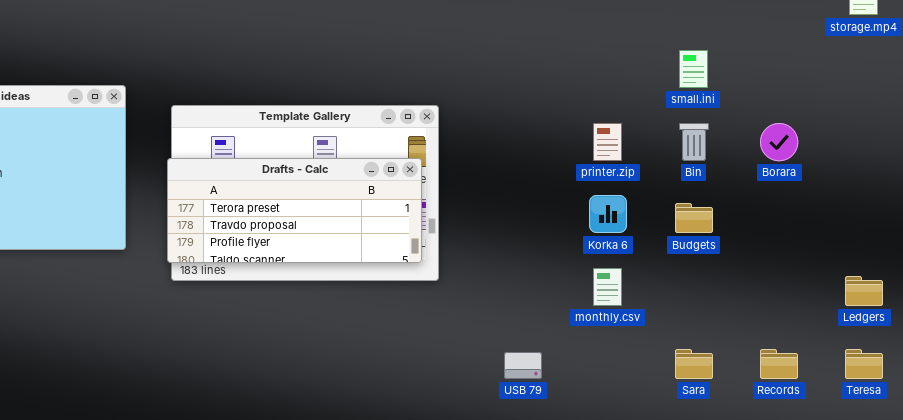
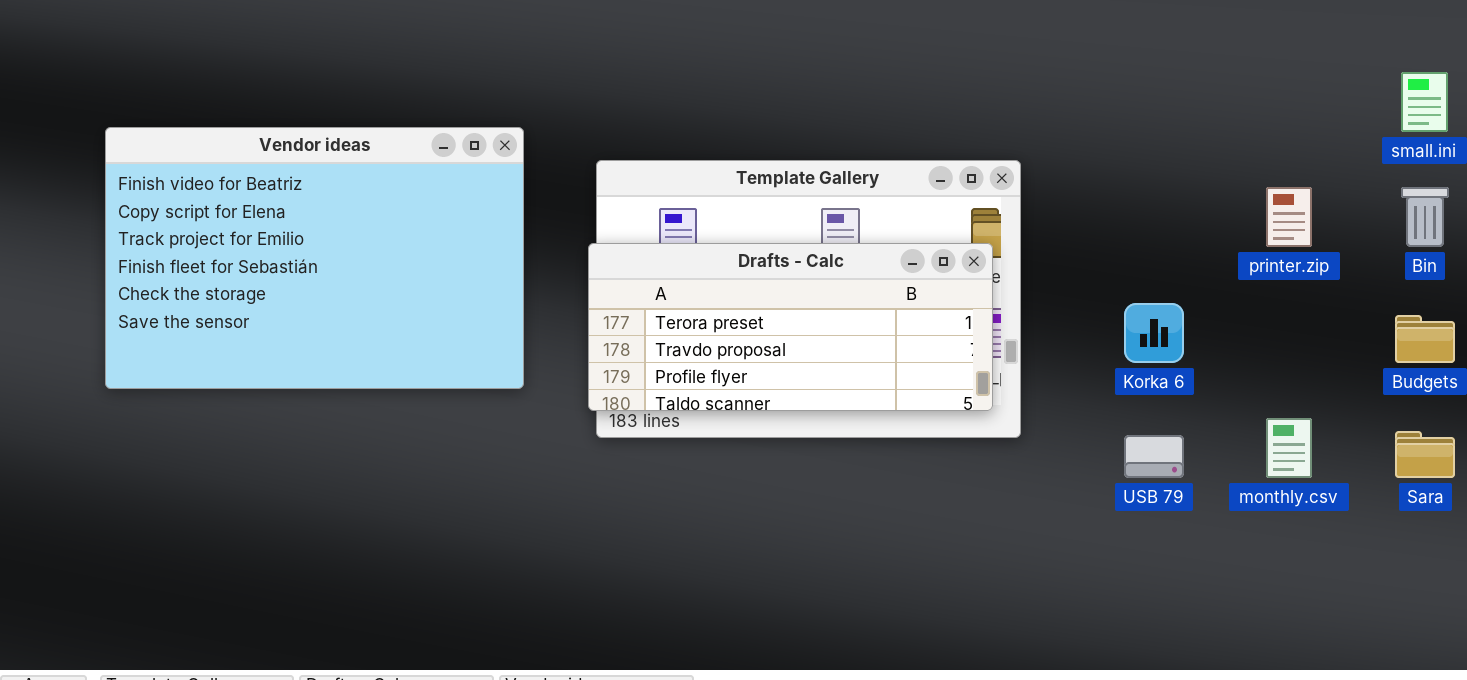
Korka 6: [589,195,627,233] -> [1124,303,1184,363], moved
Sara: [675,349,713,379] -> [1395,431,1455,478], moved
USB 79: [504,352,542,379] -> [1124,435,1184,478], moved

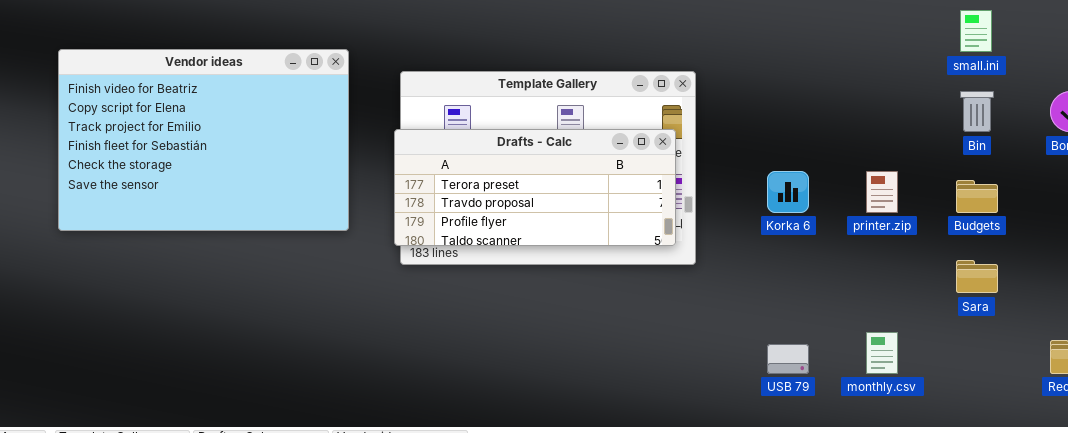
printer.zip: [1266,187,1312,247] -> [866,171,898,213], moved
monthly.csv: [1266,418,1312,478] -> [866,332,898,374], moved
USB 79: [1124,435,1184,478] -> [767,344,809,374], moved

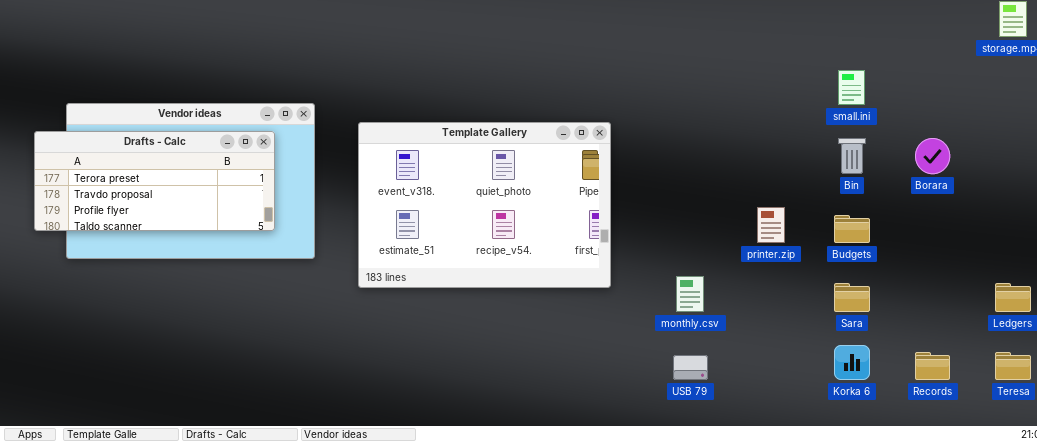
Drafts - Calc: [394,129,676,246] -> [34,131,275,231], moved
Korka 6: [767,171,809,213] -> [834,345,870,380], moved
monthly.csv: [866,332,898,374] -> [676,276,704,312], moved

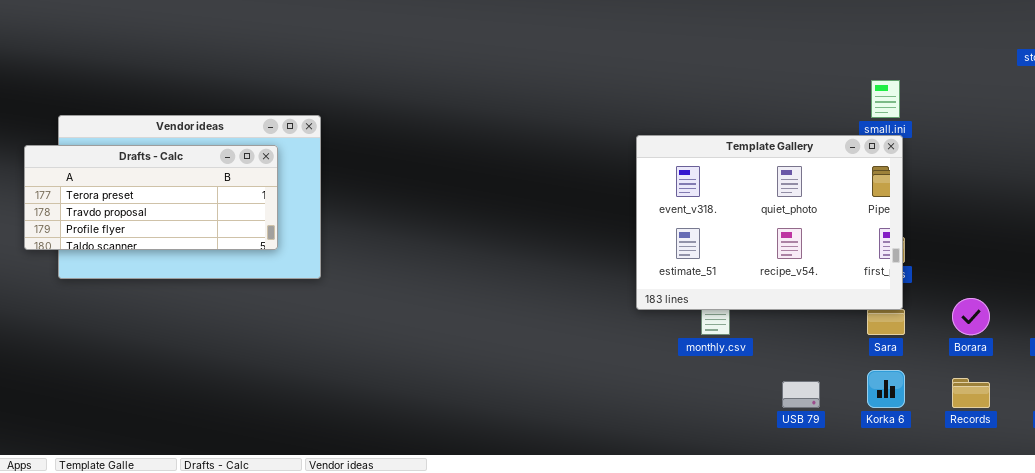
Template Gallery: [358,122,611,288] -> [636,135,903,310], moved
Borara: [915,138,950,174] -> [952,298,990,335], moved
USB 79: [673,355,708,380] -> [782,381,820,408], moved

